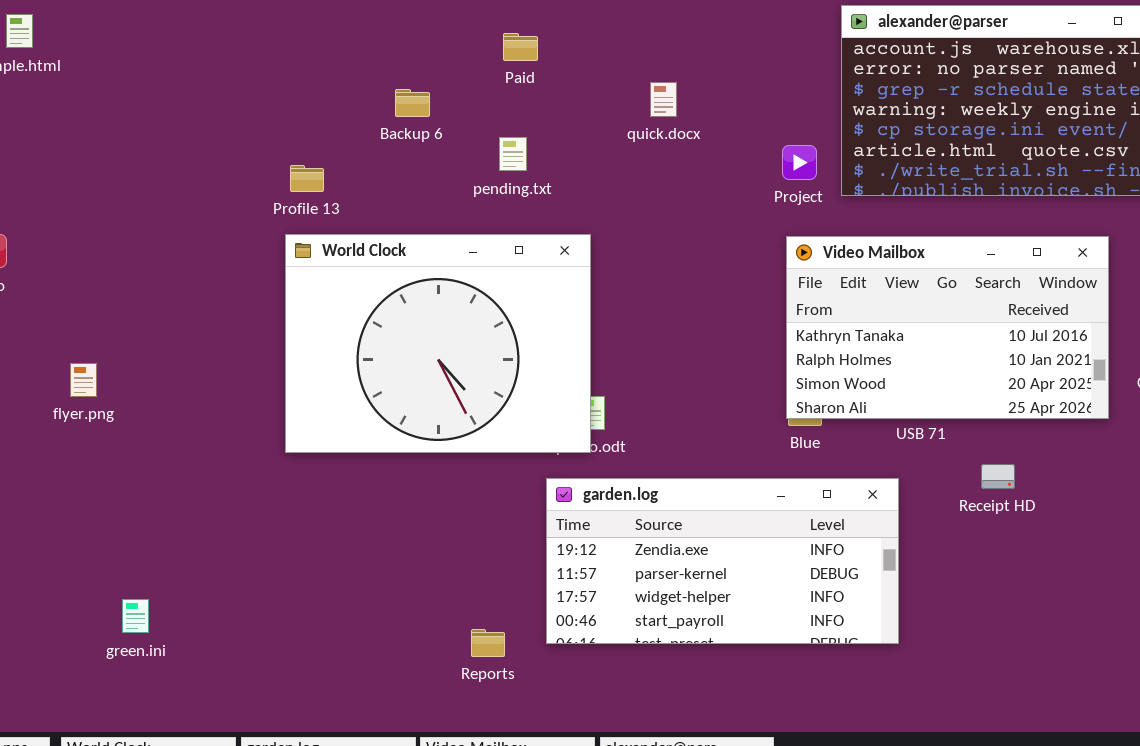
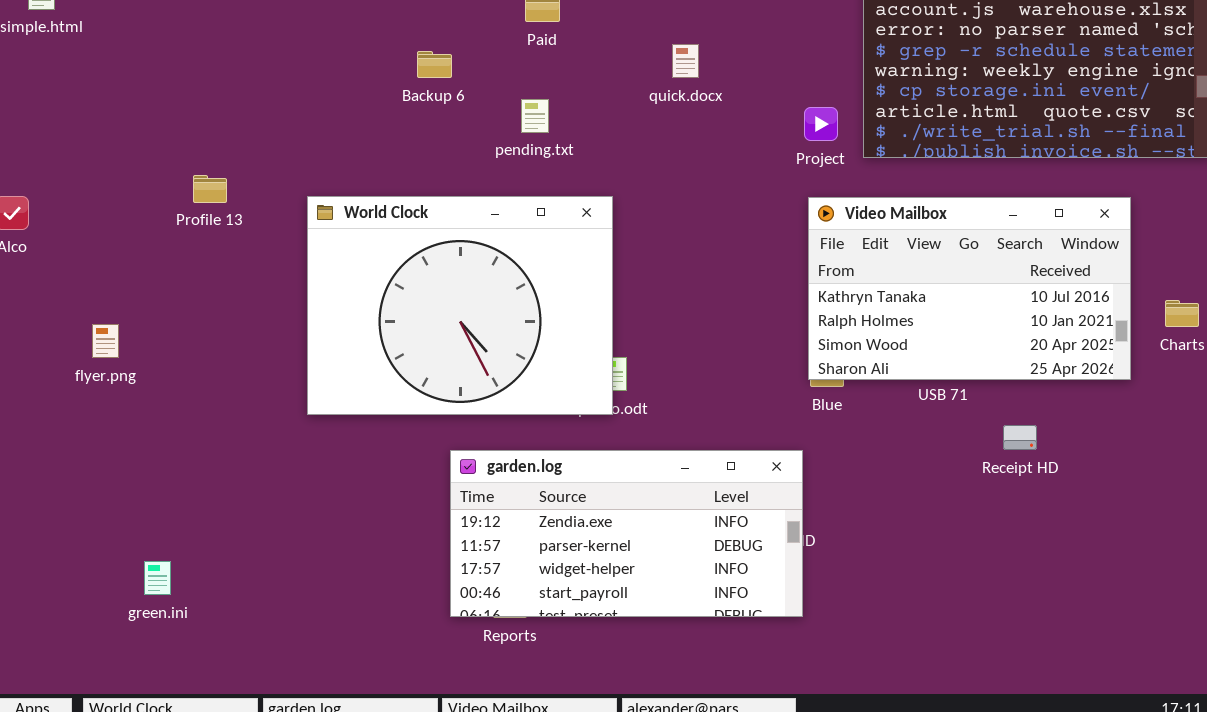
Profile 13: [290,165,324,192] -> [193,175,227,203], moved
garden.log: [546,478,899,644] -> [450,450,803,617], moved

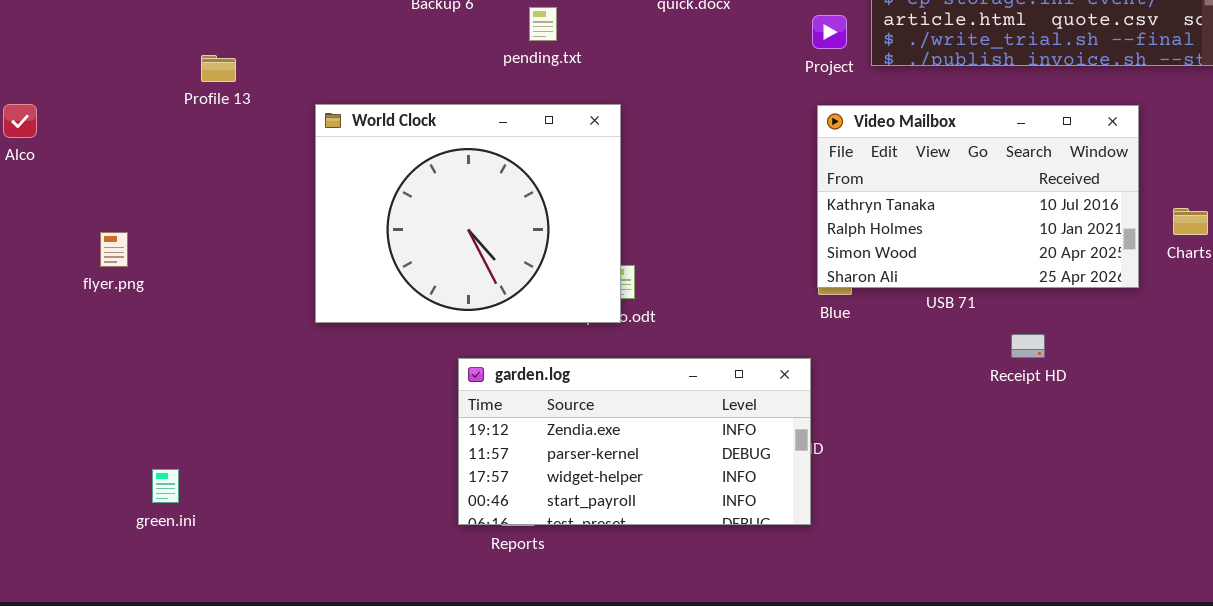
Profile 13: [193,175,227,203] -> [201,55,236,82], moved

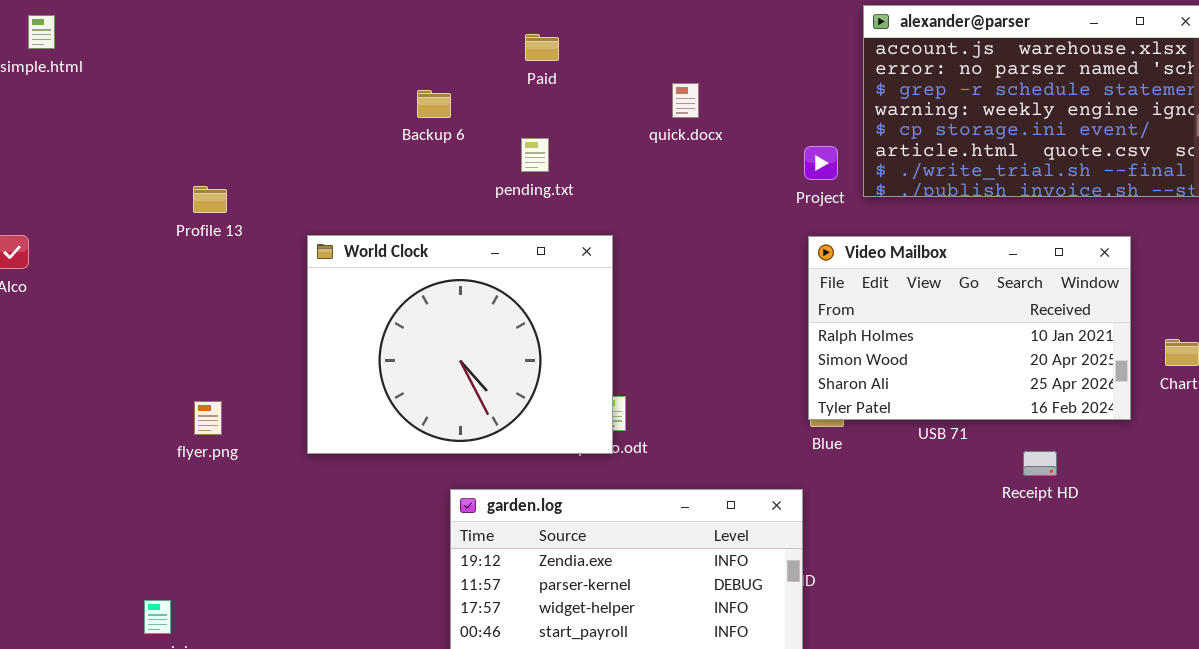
Video Mailbox: [817,105,1139,288] -> [808,236,1131,420], scrolled down 1 row
flyer.png: [100,232,128,267] -> [194,401,222,435], moved
Receipt HD: [1011,334,1045,358] -> [1023,451,1057,476], moved

